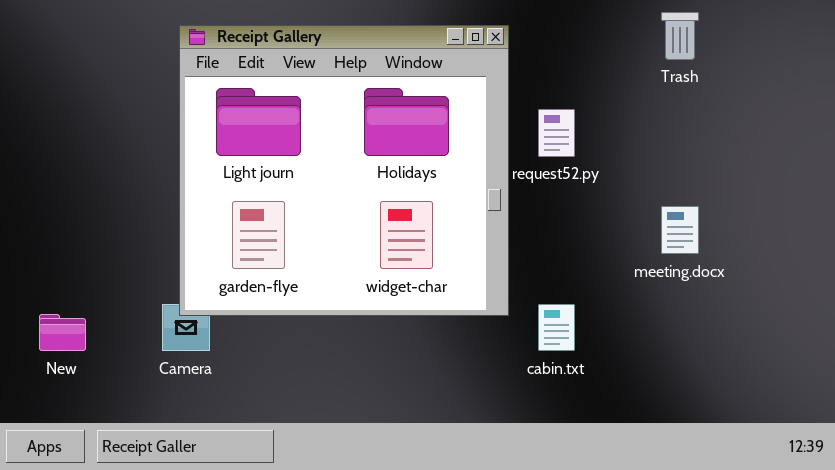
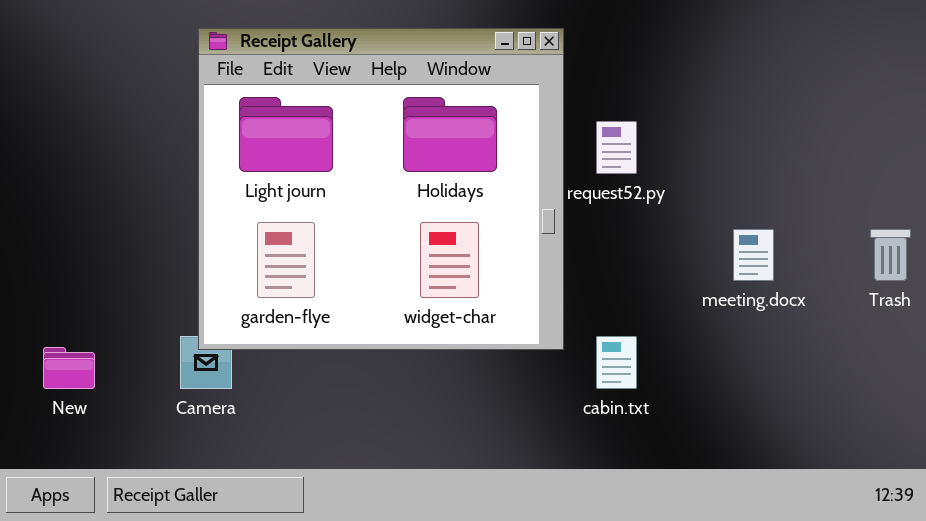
Trash: [661,12,699,60] -> [870,229,911,281], moved

